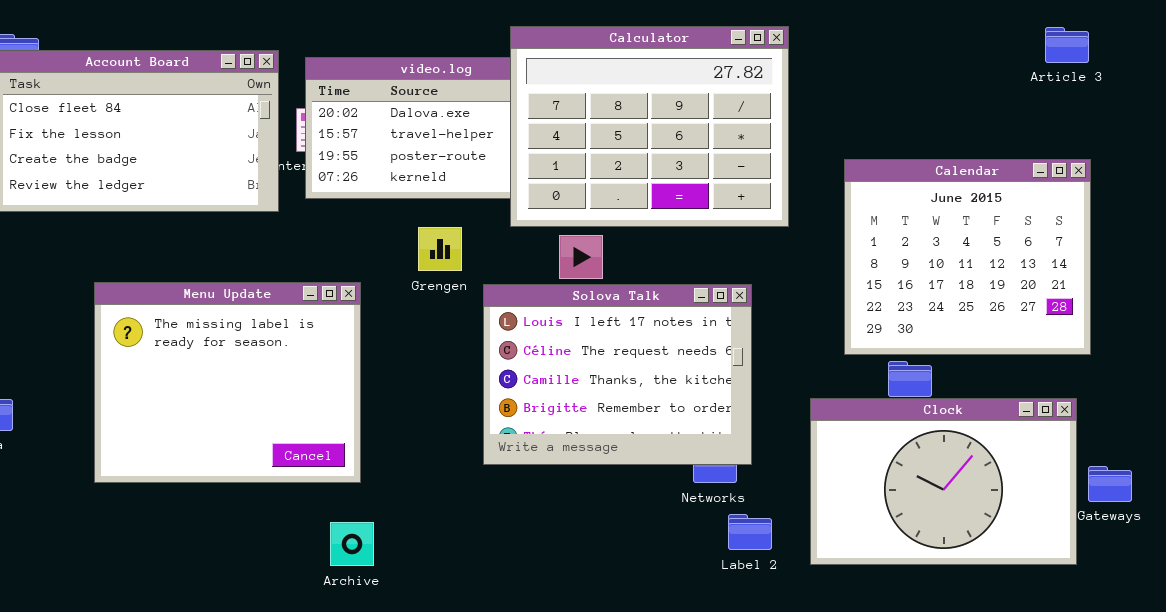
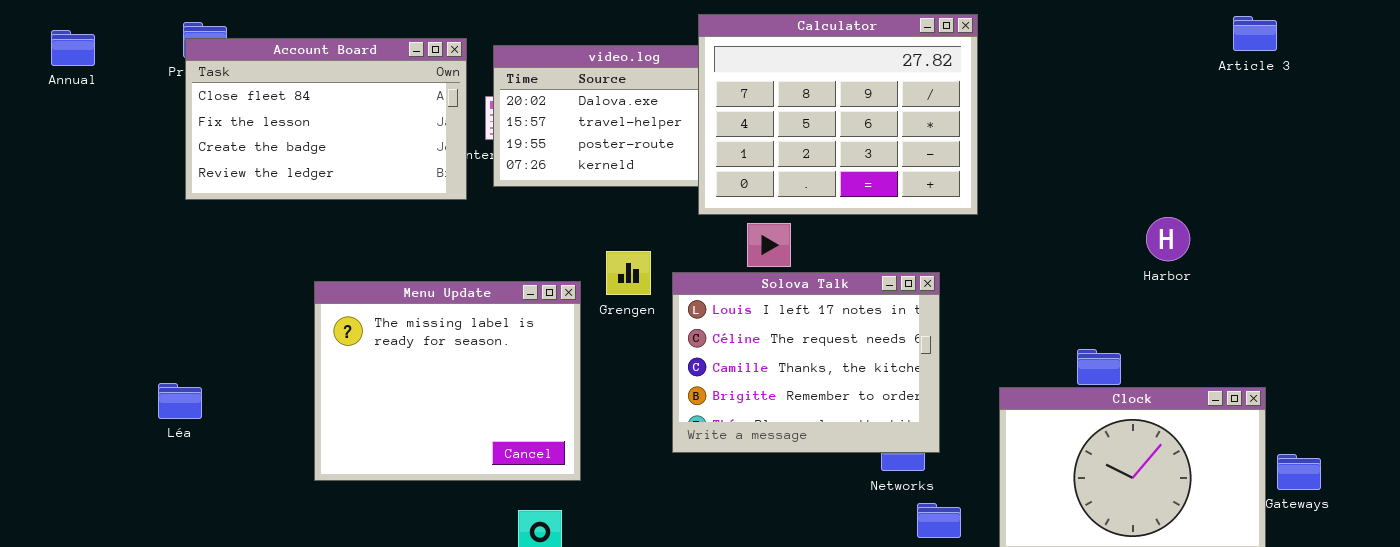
Calendar: [844,159,1091,355] -> none, closed
Grengen: [418,227,462,271] -> [606,251,651,295], moved
Menu Update: [94,282,361,483] -> [314,281,581,481], moved

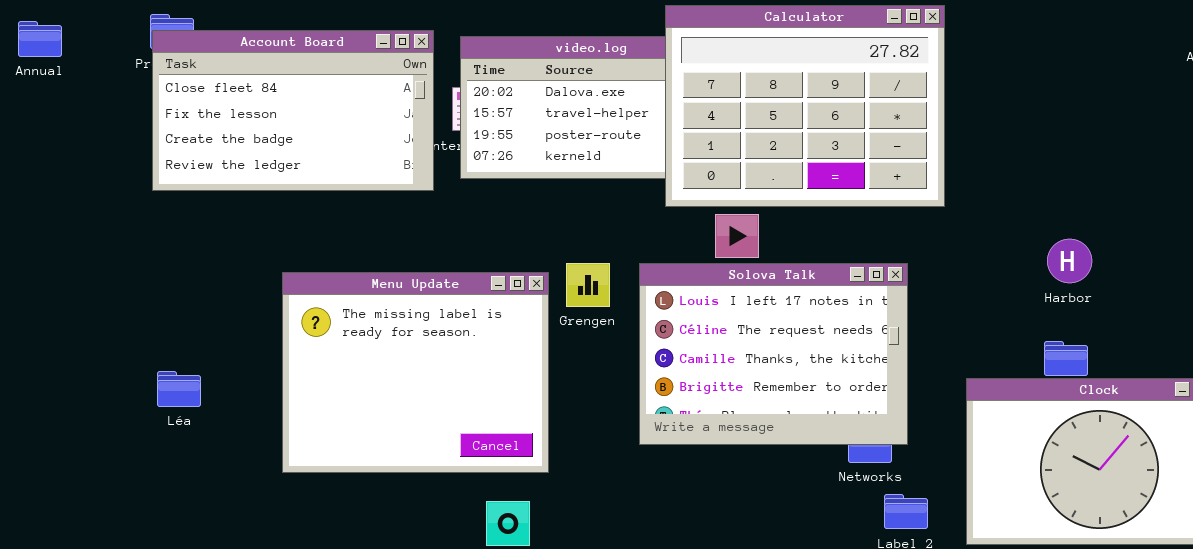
Harbor: [1146,217,1190,261] -> [1047,239,1092,283], moved
Grengen: [606,251,651,295] -> [566,263,610,307], moved
Léa: [158,383,202,419] -> [157,371,201,407], moved

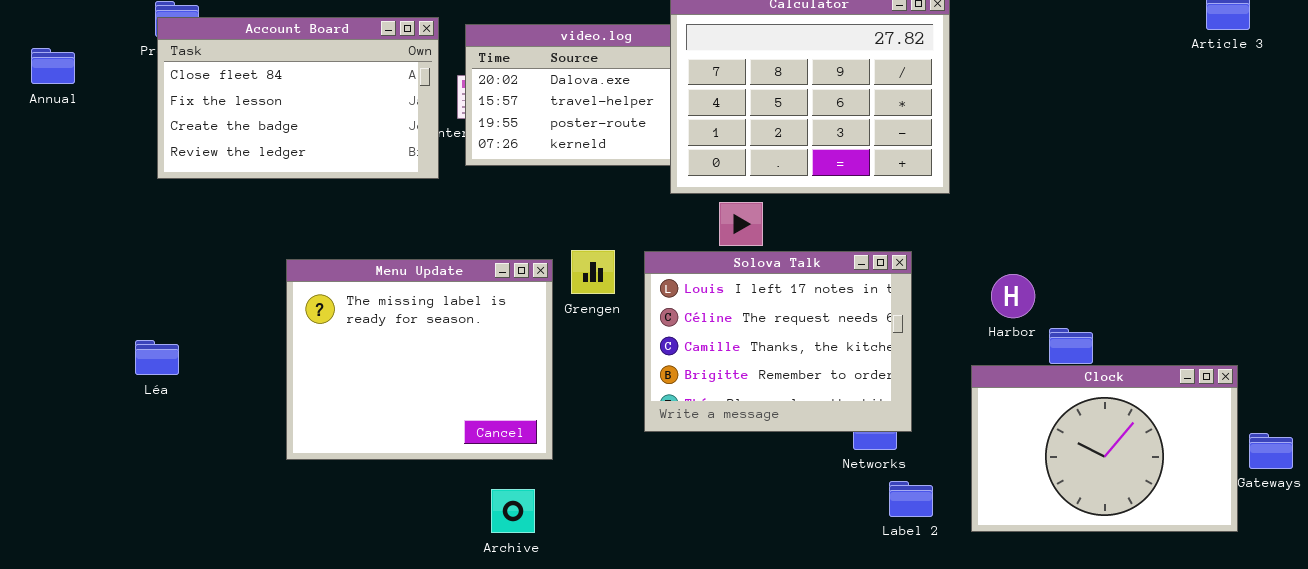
Annual: [18,21,62,57] -> [31,48,75,84], moved
Harbor: [1047,239,1092,283] -> [991,274,1035,318], moved
Léa: [157,371,201,407] -> [135,340,179,375], moved

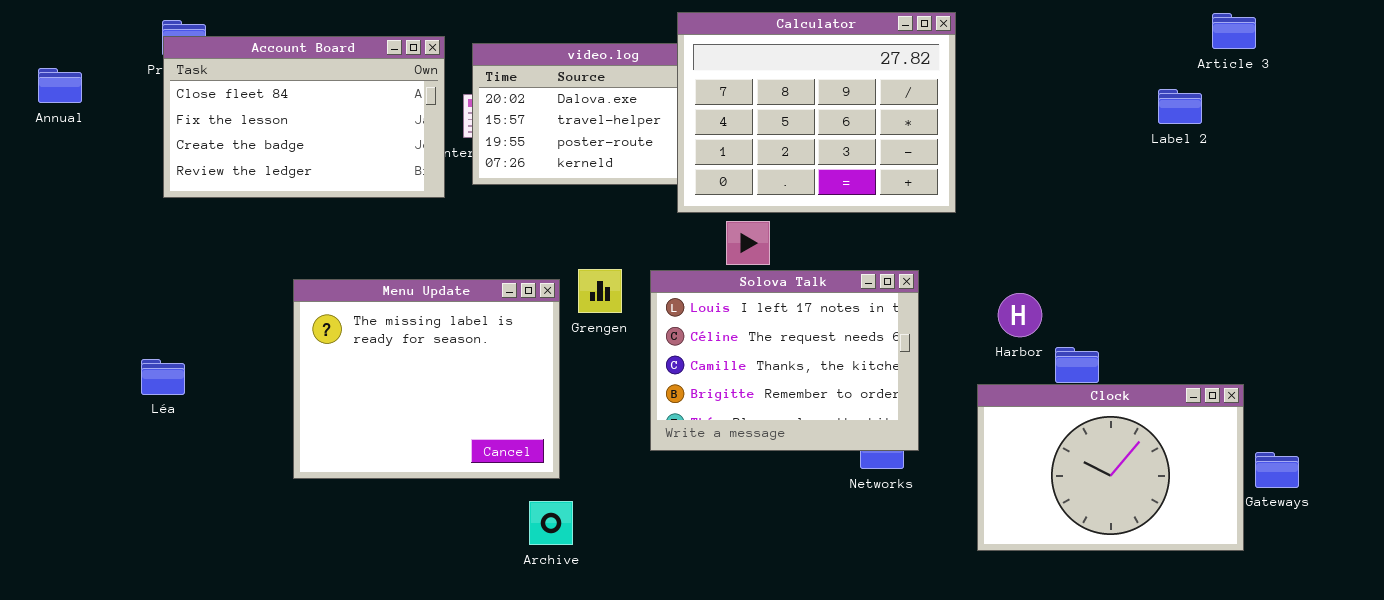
Label 2: [889,481,933,517] -> [1158,89,1202,124], moved
Archive: [491,489,535,533] -> [529,501,573,545], moved

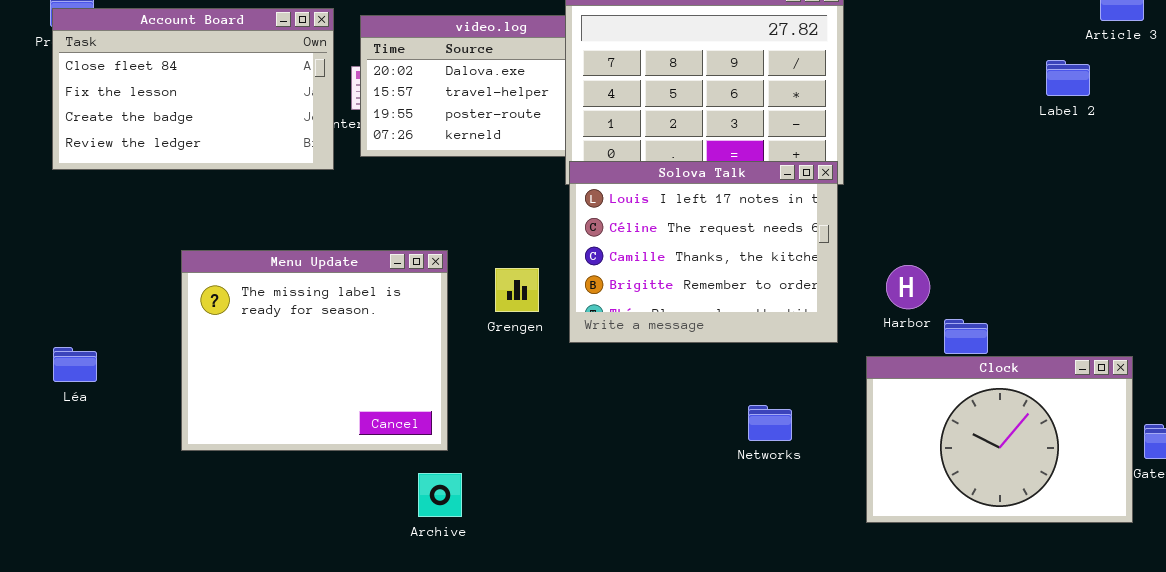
Grengen: [578,269,622,313] -> [495,268,539,312], moved
Solova Talk: [650,270,919,451] -> [569,161,838,343], moved
Léa: [141,359,185,395] -> [53,347,97,382], moved

